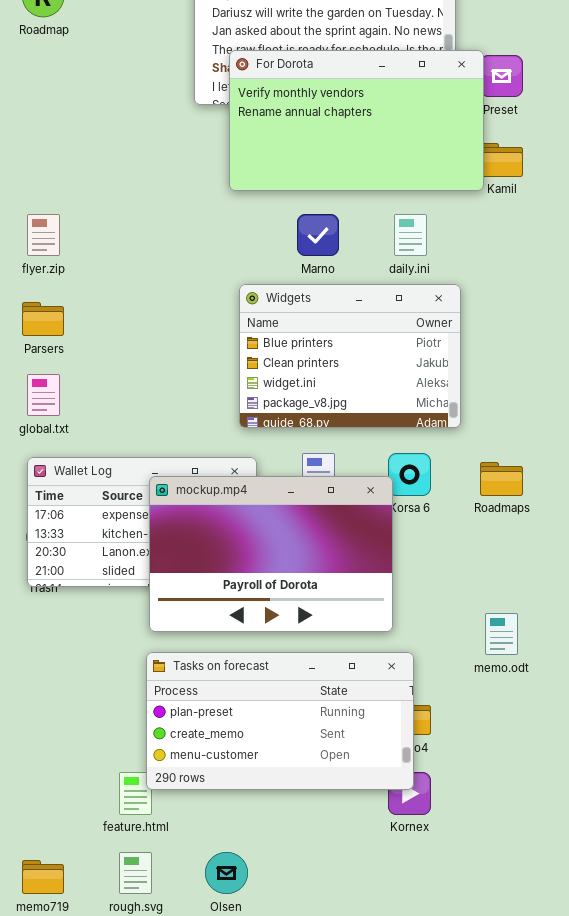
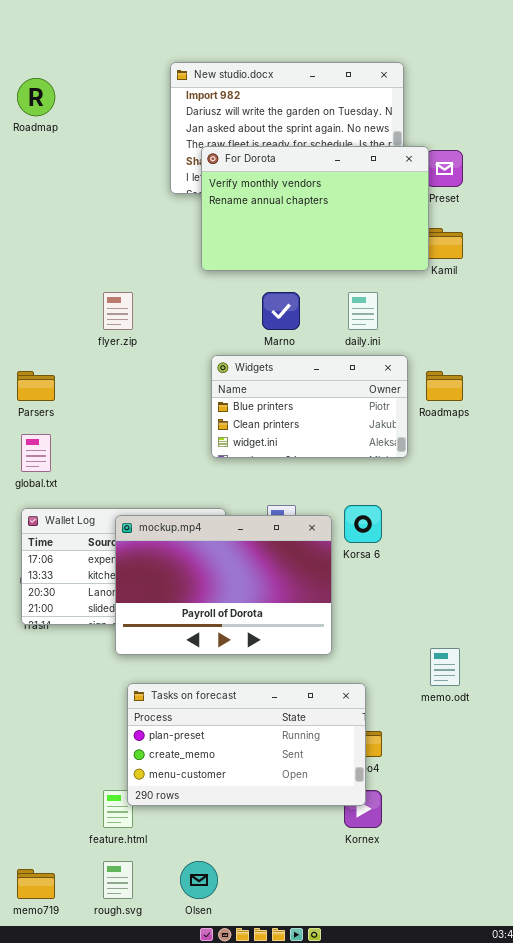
flyer.zip: [27,214,60,256] -> [103,292,133,330], moved
Widgets: [239,284,461,428] -> [211,355,408,458], resized
Roadmaps: [480,462,523,496] -> [426,371,463,401], moved
mockup.mp4: [149,476,393,632] -> [115,515,332,655], moved

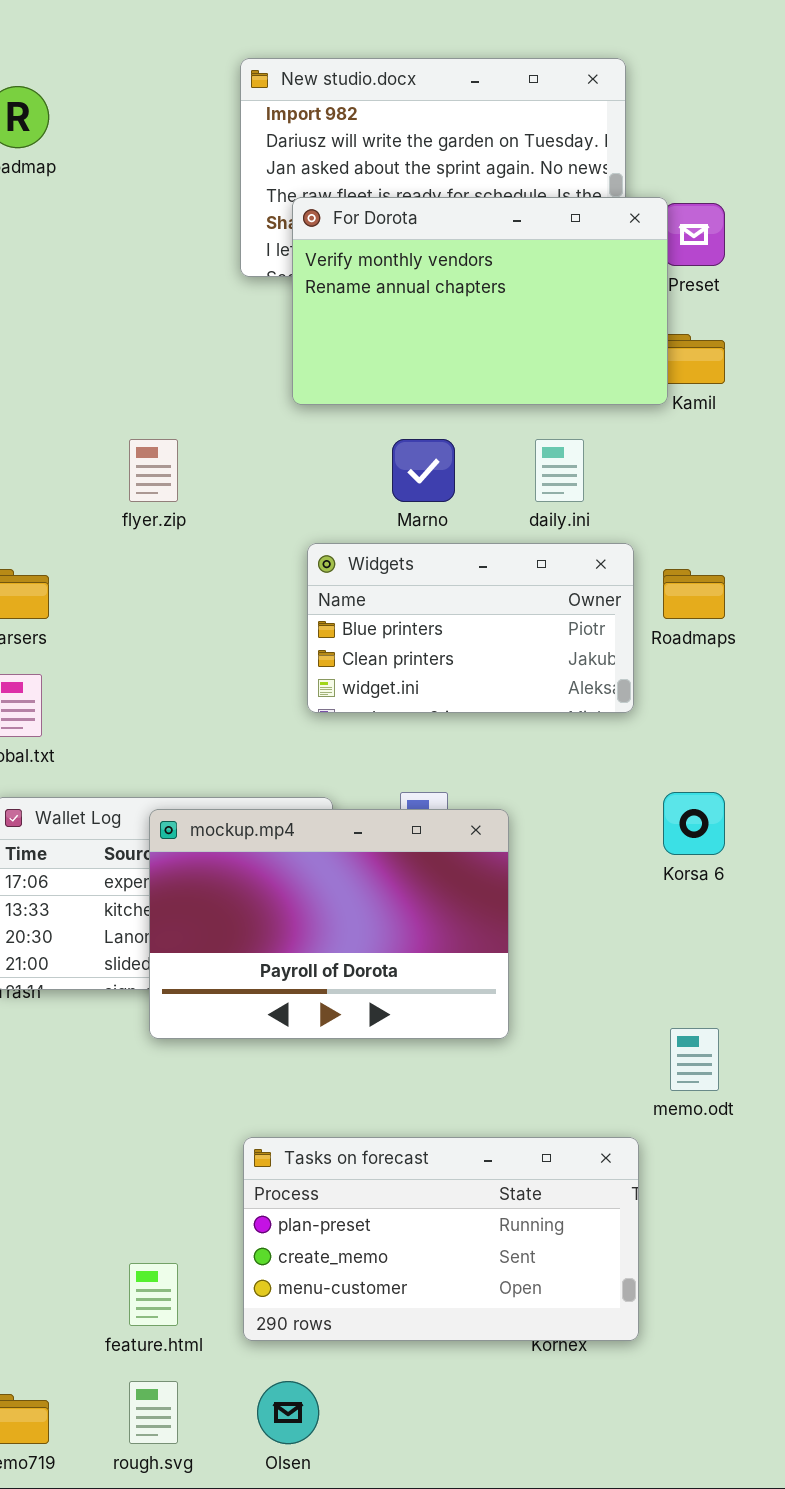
Korsa 6: [344,505,382,543] -> [663,792,725,855], moved
Tasks on forecast: [127,683,366,806] -> [243,1137,639,1341], moved

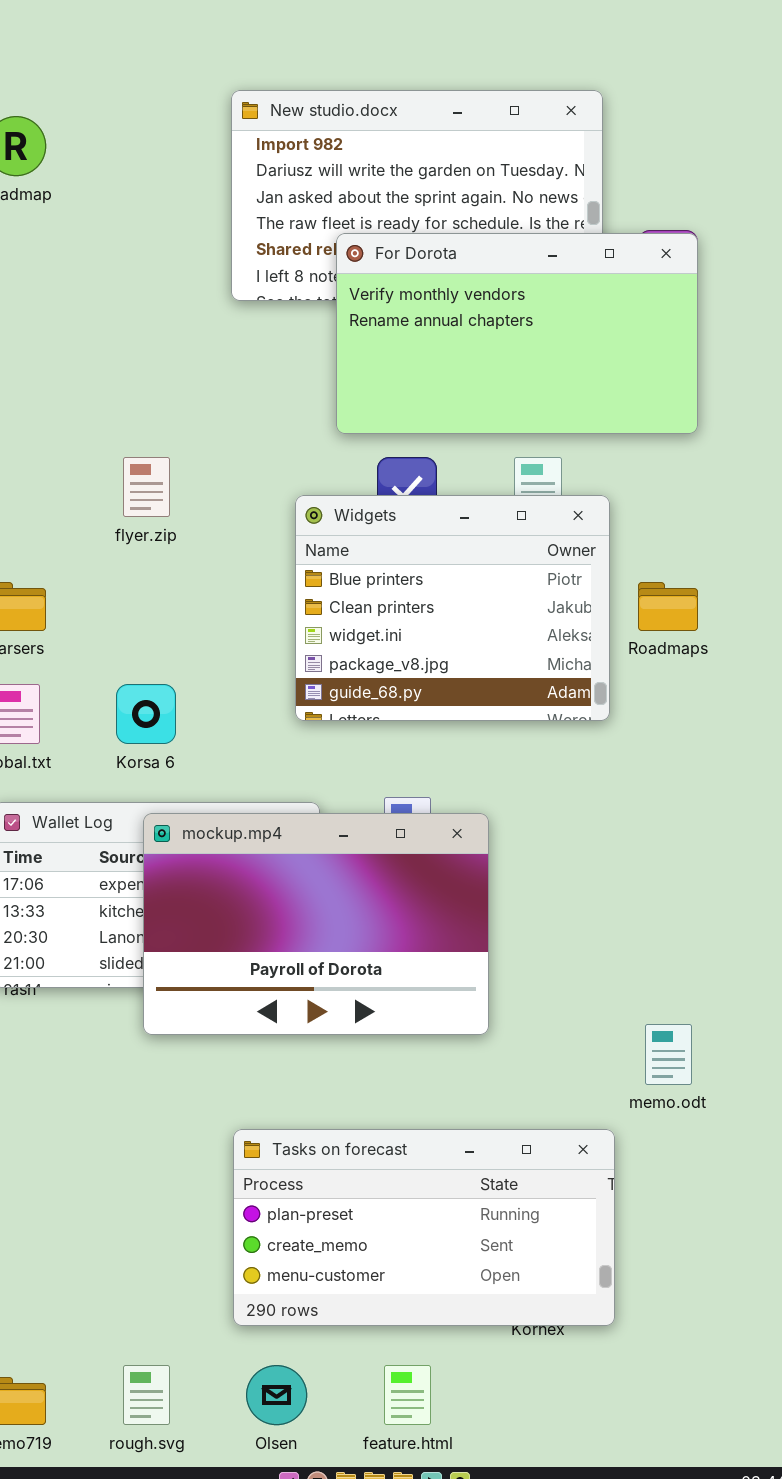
For Dorota: [292,197,668,405] -> [336,233,698,434], moved
Widgets: [307,543,634,713] -> [295,495,610,721], resized
Korsa 6: [663,792,725,855] -> [116,684,176,744], moved
feature.html: [129,1263,178,1326] -> [384,1365,431,1425], moved

